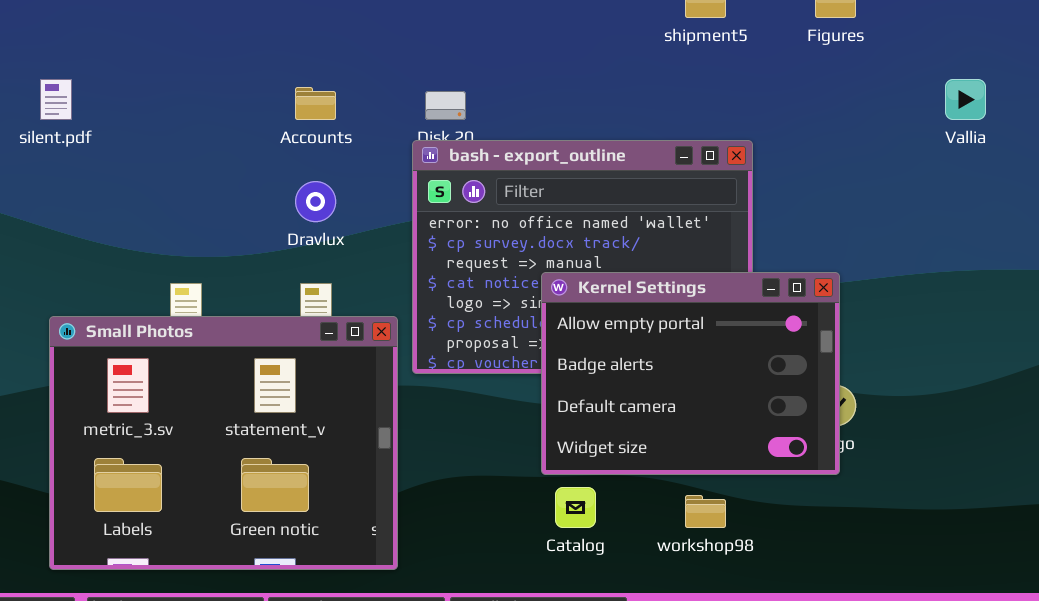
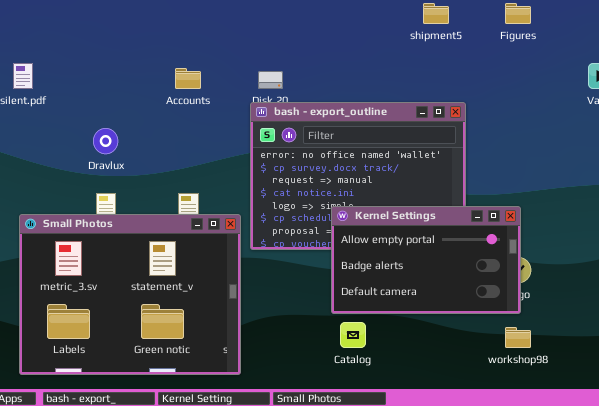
Dravlux: [295,181,336,222] -> [93,128,118,154], moved
Kernel Settings: [541,272,840,475] -> [331,206,521,314], resized
workshop98: [685,495,726,528] -> [505,327,531,348], moved

